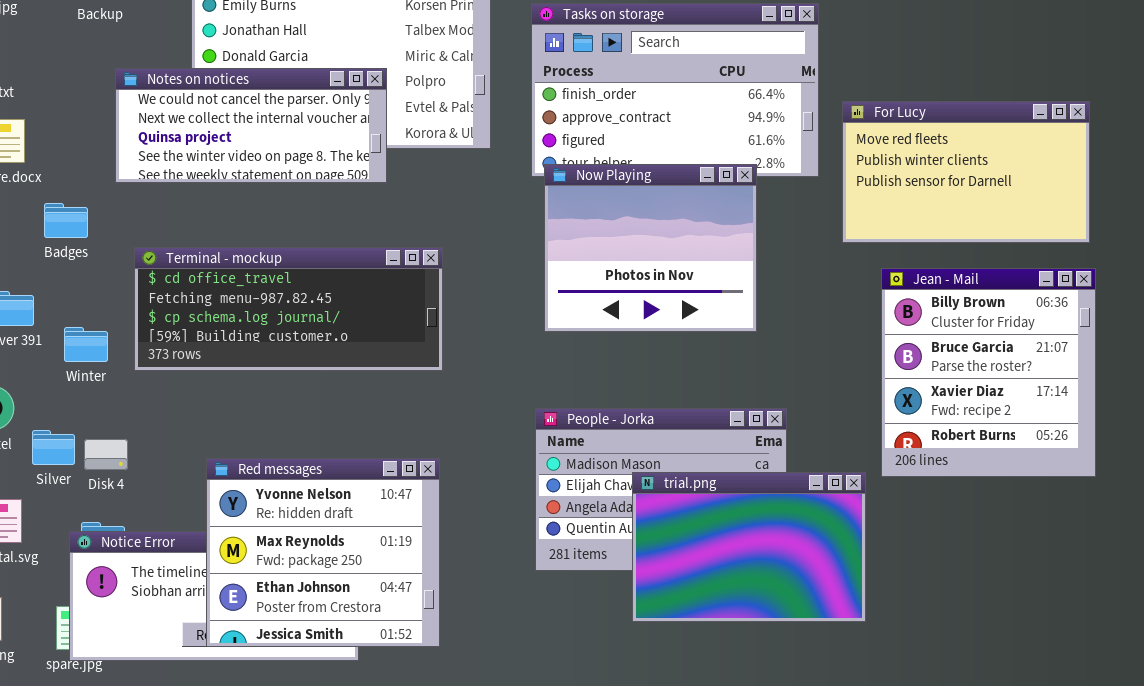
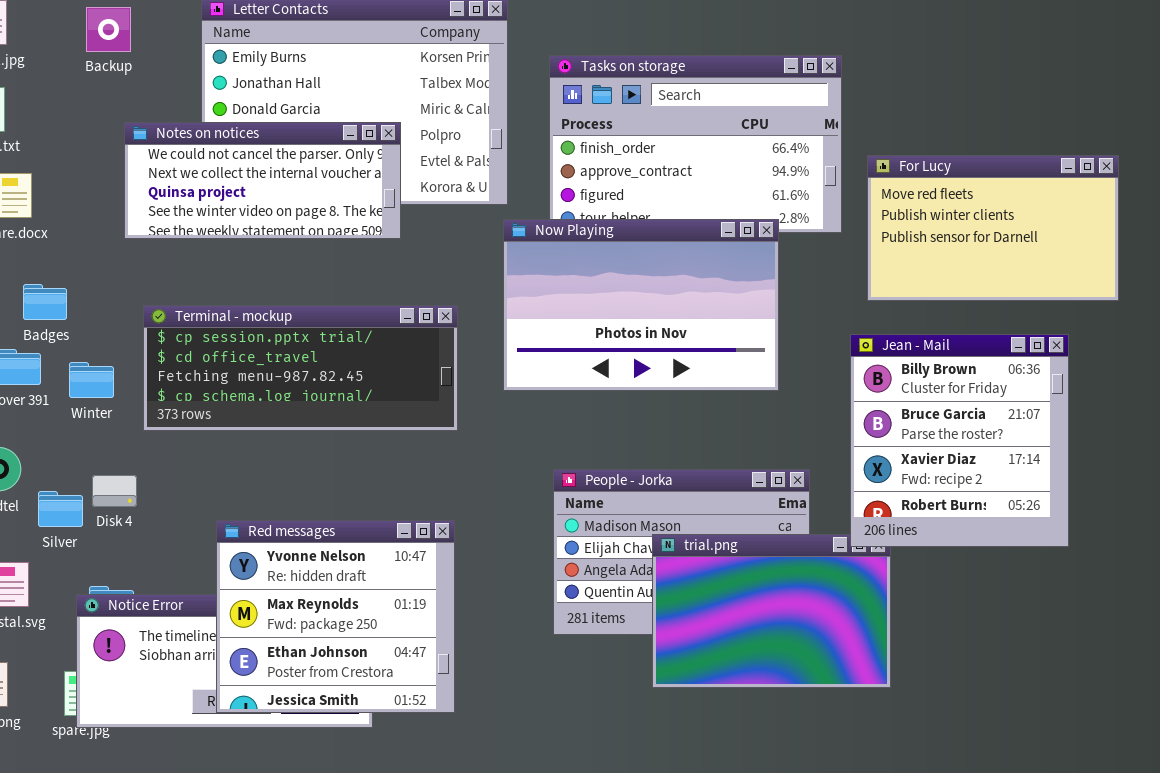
Now Playing: [544,164,757,332] -> [503,219,779,391], resized
Badges: [44,203,88,238] -> [23,284,67,320], moved
Terminal - mockup: [134,247,443,371] -> [143,305,458,431], scrolled up 1 row
Jean - Mail: [881,268,1096,477] -> [850,334,1069,547], moved
Winter: [64,327,108,362] -> [69,362,114,398], moved
Disk 4: [84,439,128,470] -> [92,475,137,507], moved

